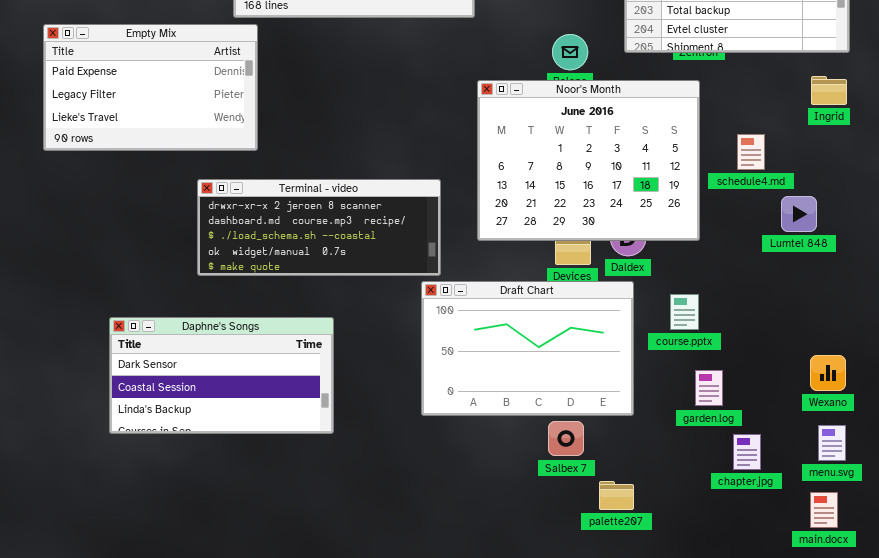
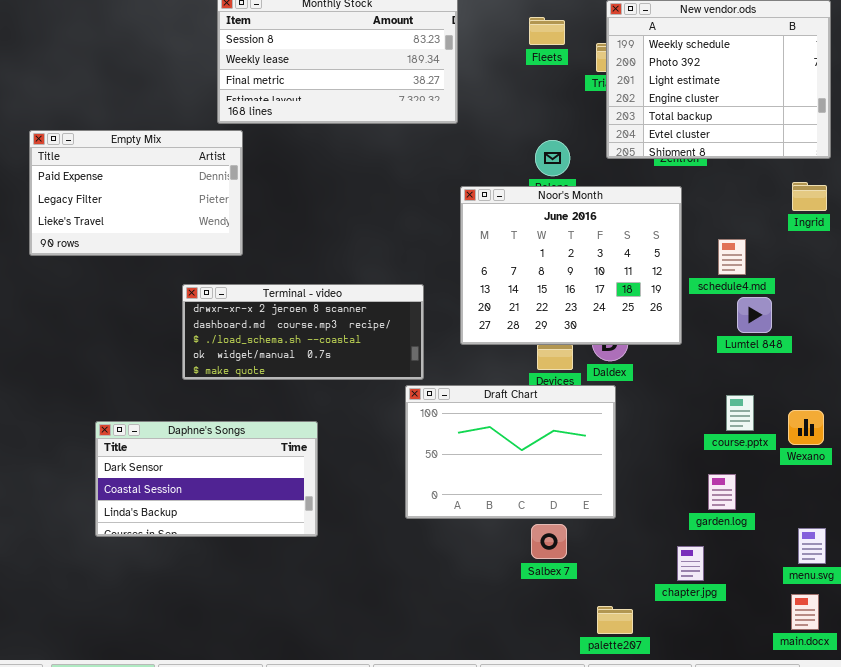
Lumtel 848: [781,196,817,232] -> [737,297,772,333], moved
course.pptx: [670,294,699,330] -> [726,395,754,431], moved
Wexano: [810,355,846,391] -> [788,410,824,445], moved
garden.log: [695,370,723,406] -> [708,474,736,510], moved
chapter.jpg: [733,434,761,470] -> [677,546,704,581], moved
palette207: [599,481,634,510] -> [597,606,633,634], moved

